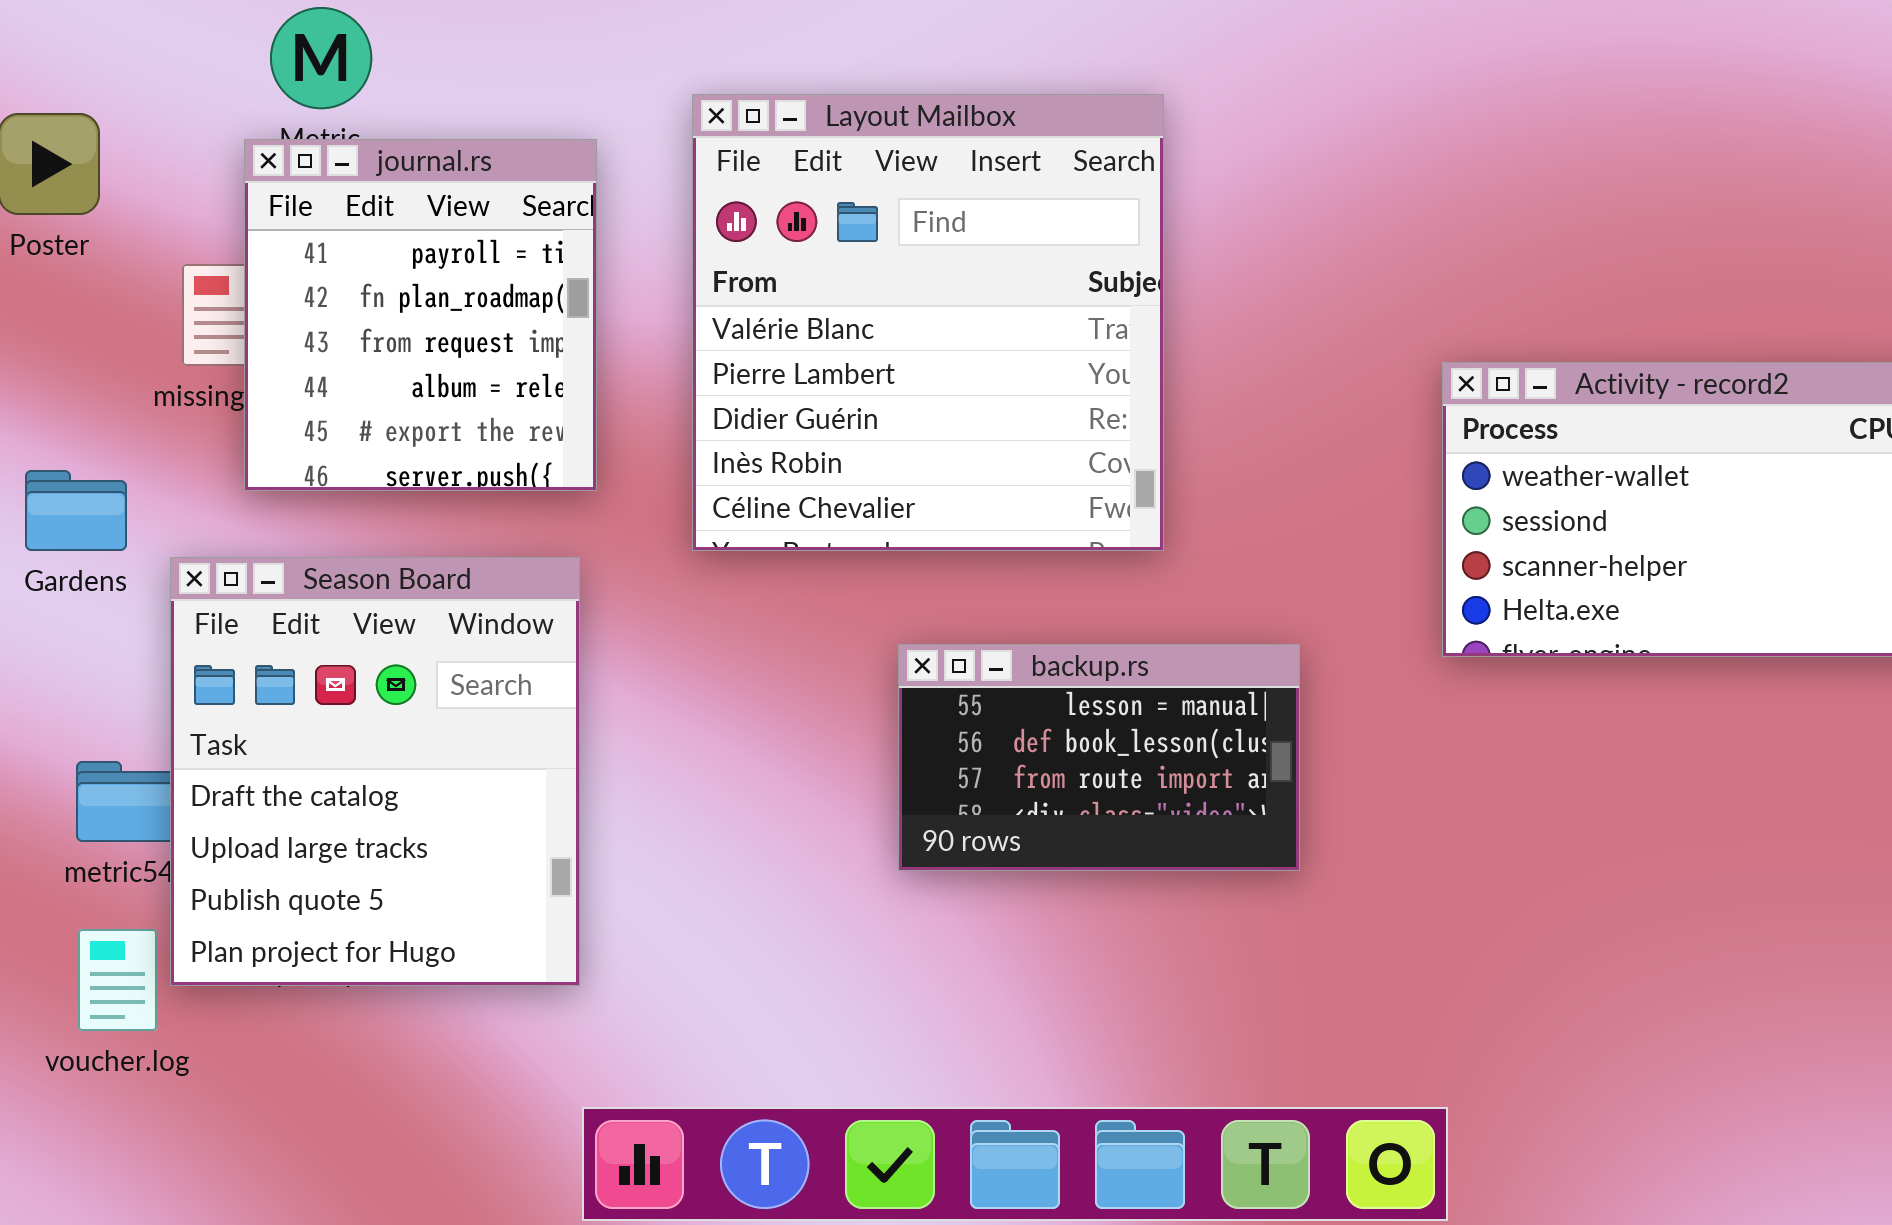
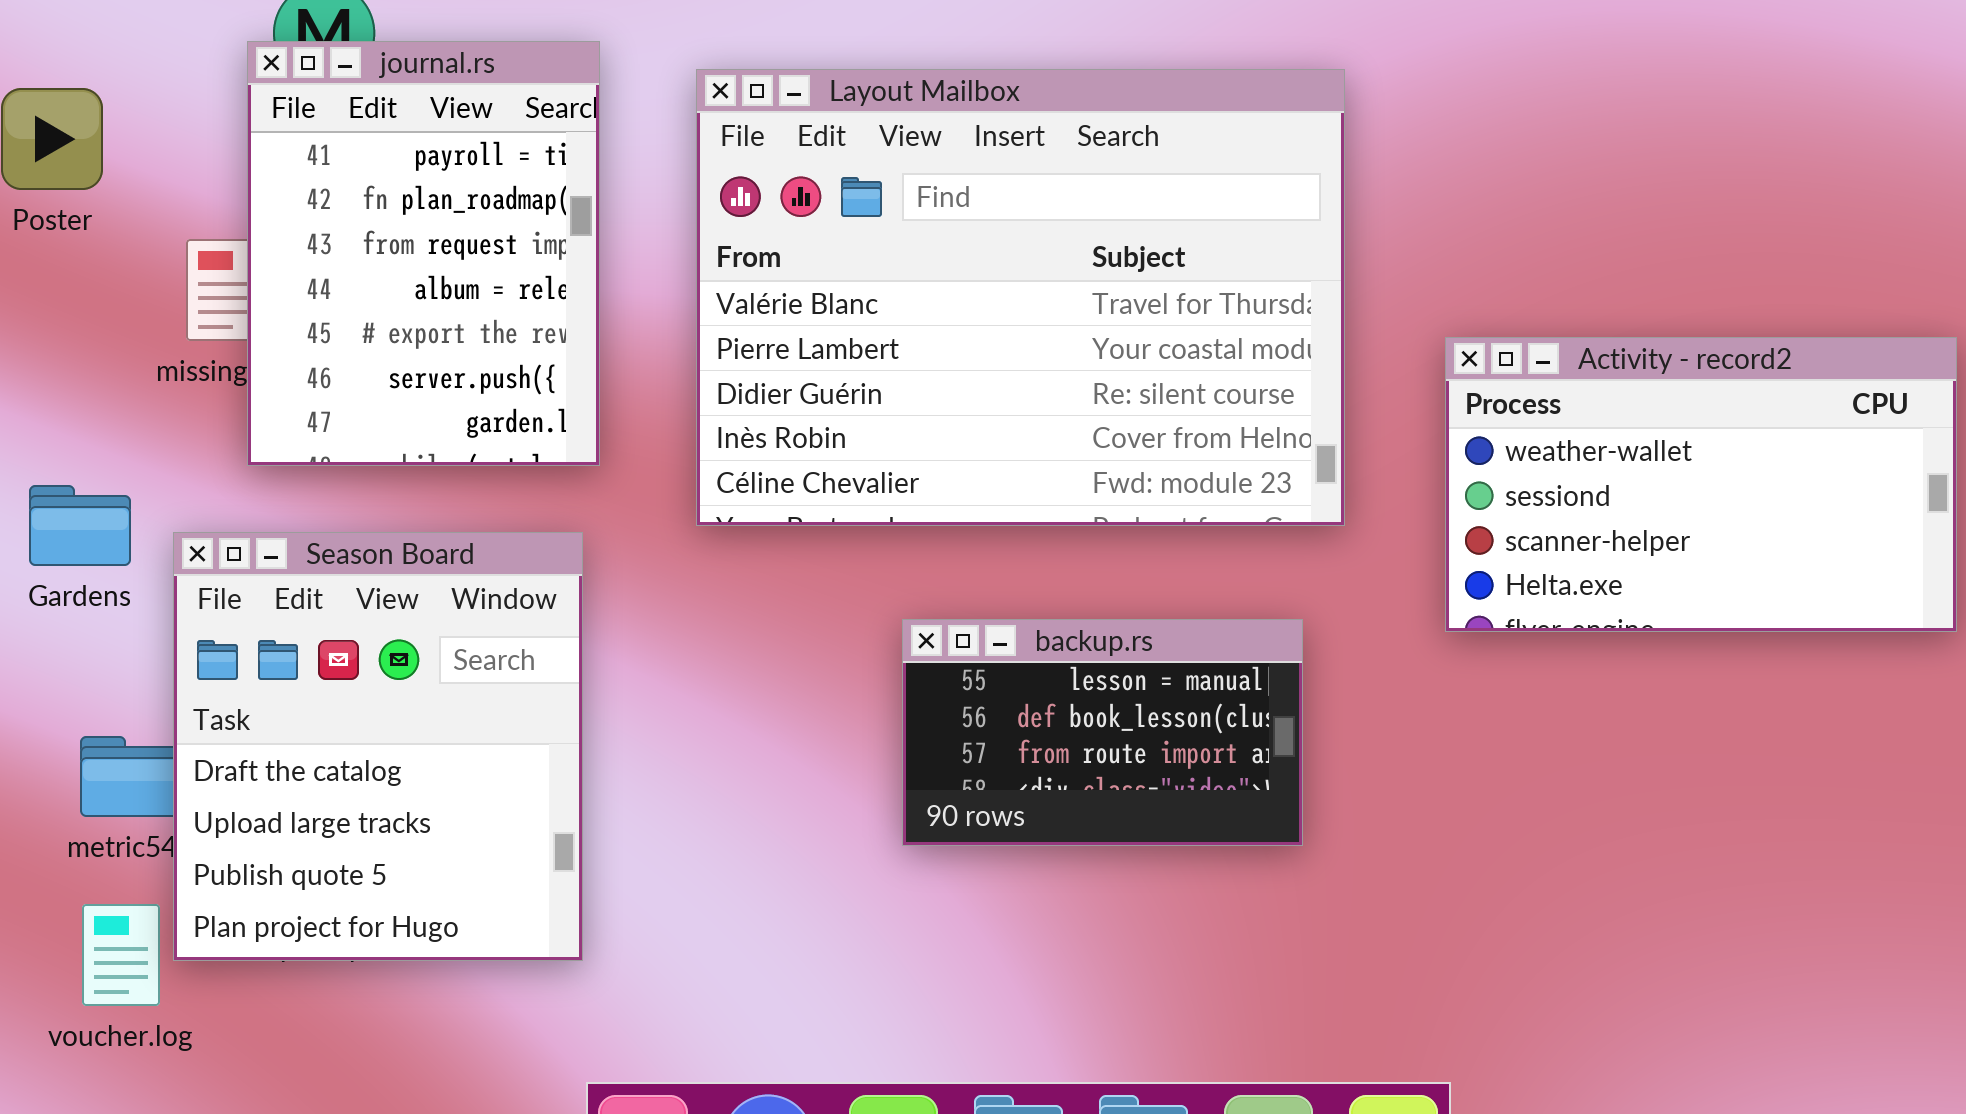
Layout Mailbox: [692,94,1164,551] -> [696,69,1345,526], resized
journal.rs: [244,139,597,491] -> [247,41,600,466], resized
Gardens: [25,470,127,551] -> [29,485,131,566], moved

